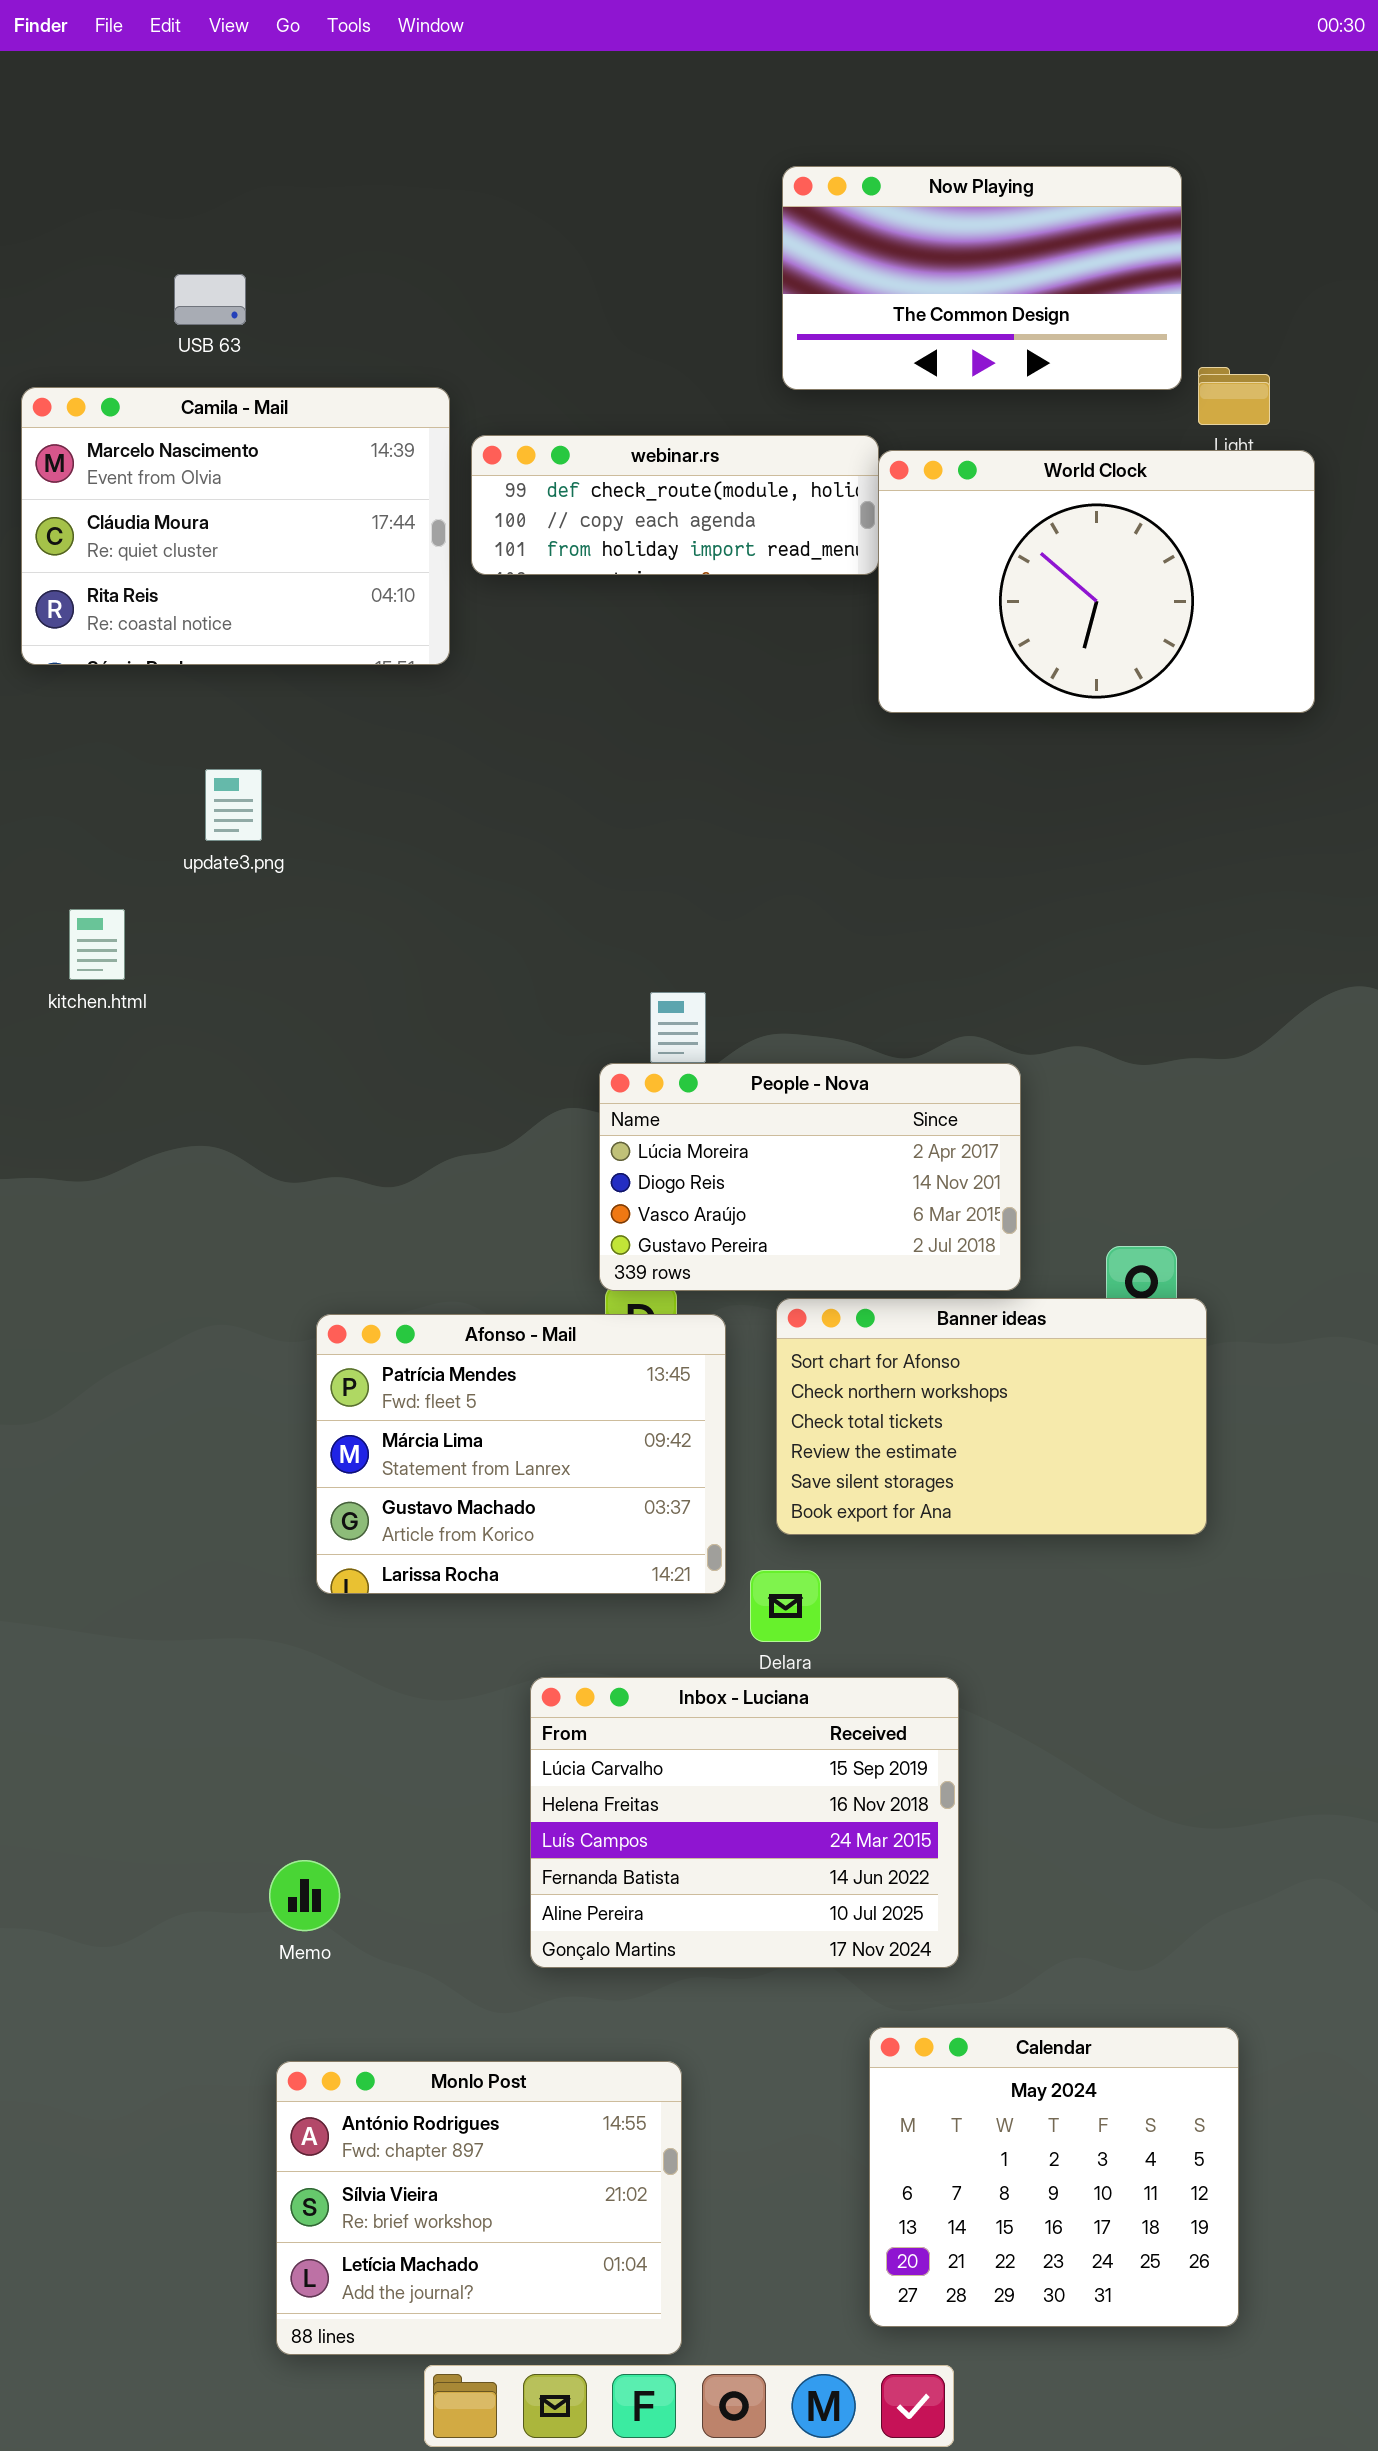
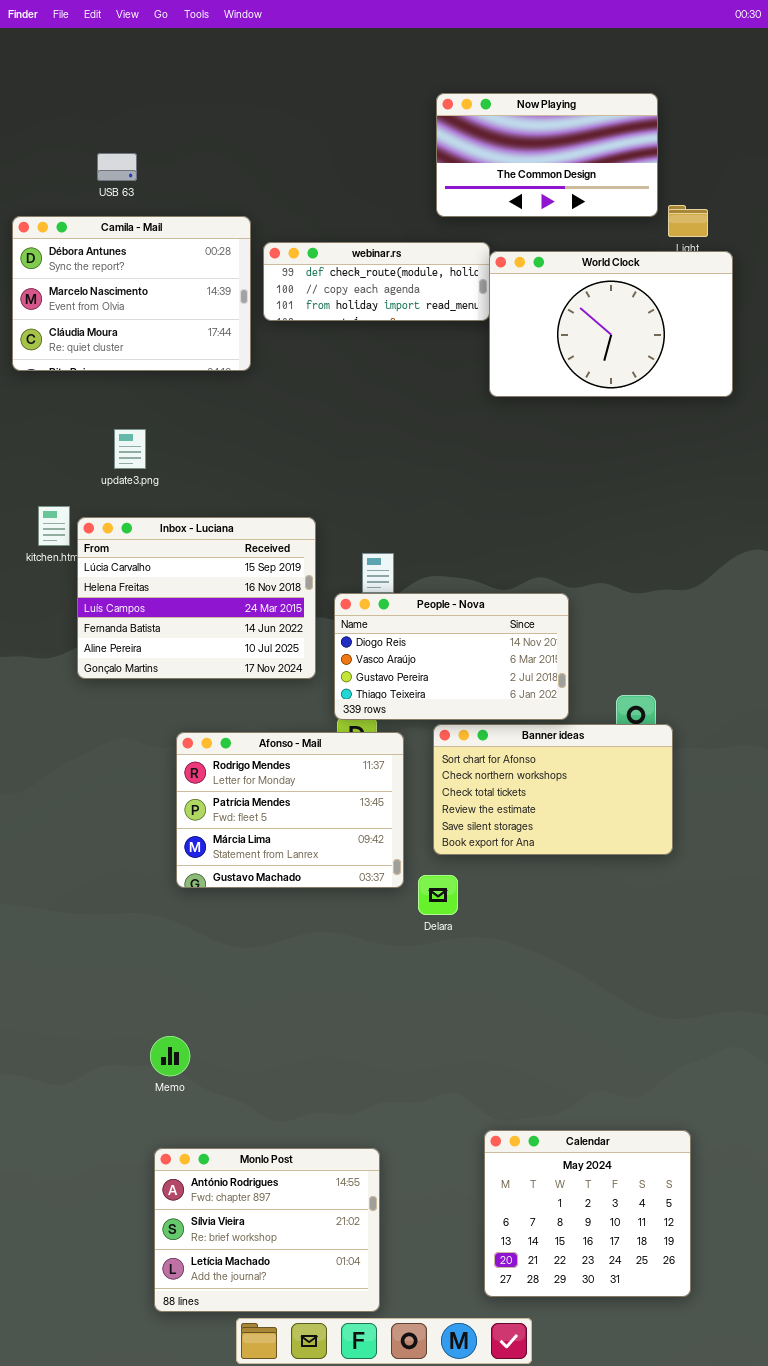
Camila - Mail: [21,387,450,665] -> [12,216,251,371], scrolled up 1 row
People - Nova: [599,1063,1021,1291] -> [334,593,569,720], scrolled down 1 row
Afonso - Mail: [316,1314,726,1594] -> [176,732,404,888], scrolled up 1 row
Inbox - Luciana: [530,1677,959,1968] -> [77,517,316,679], moved

